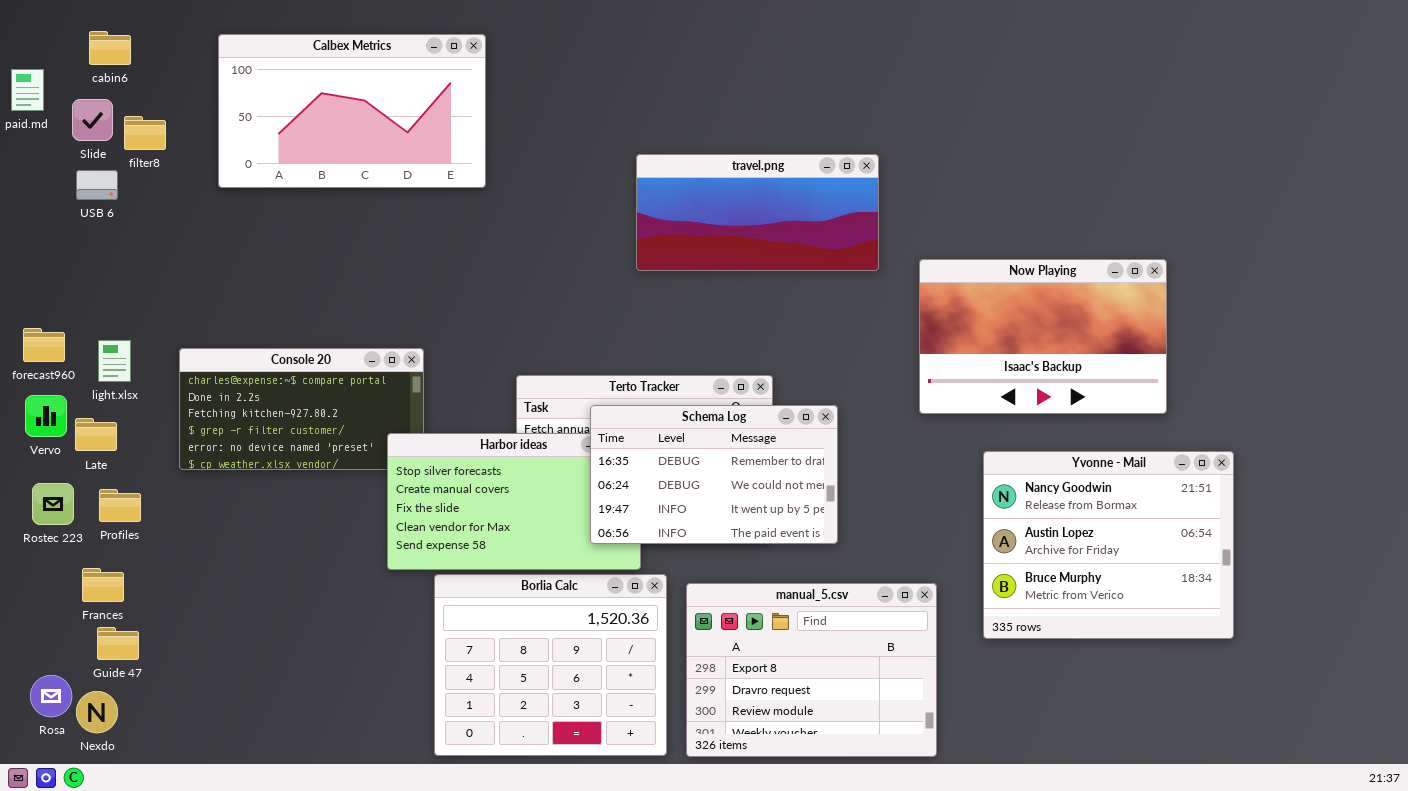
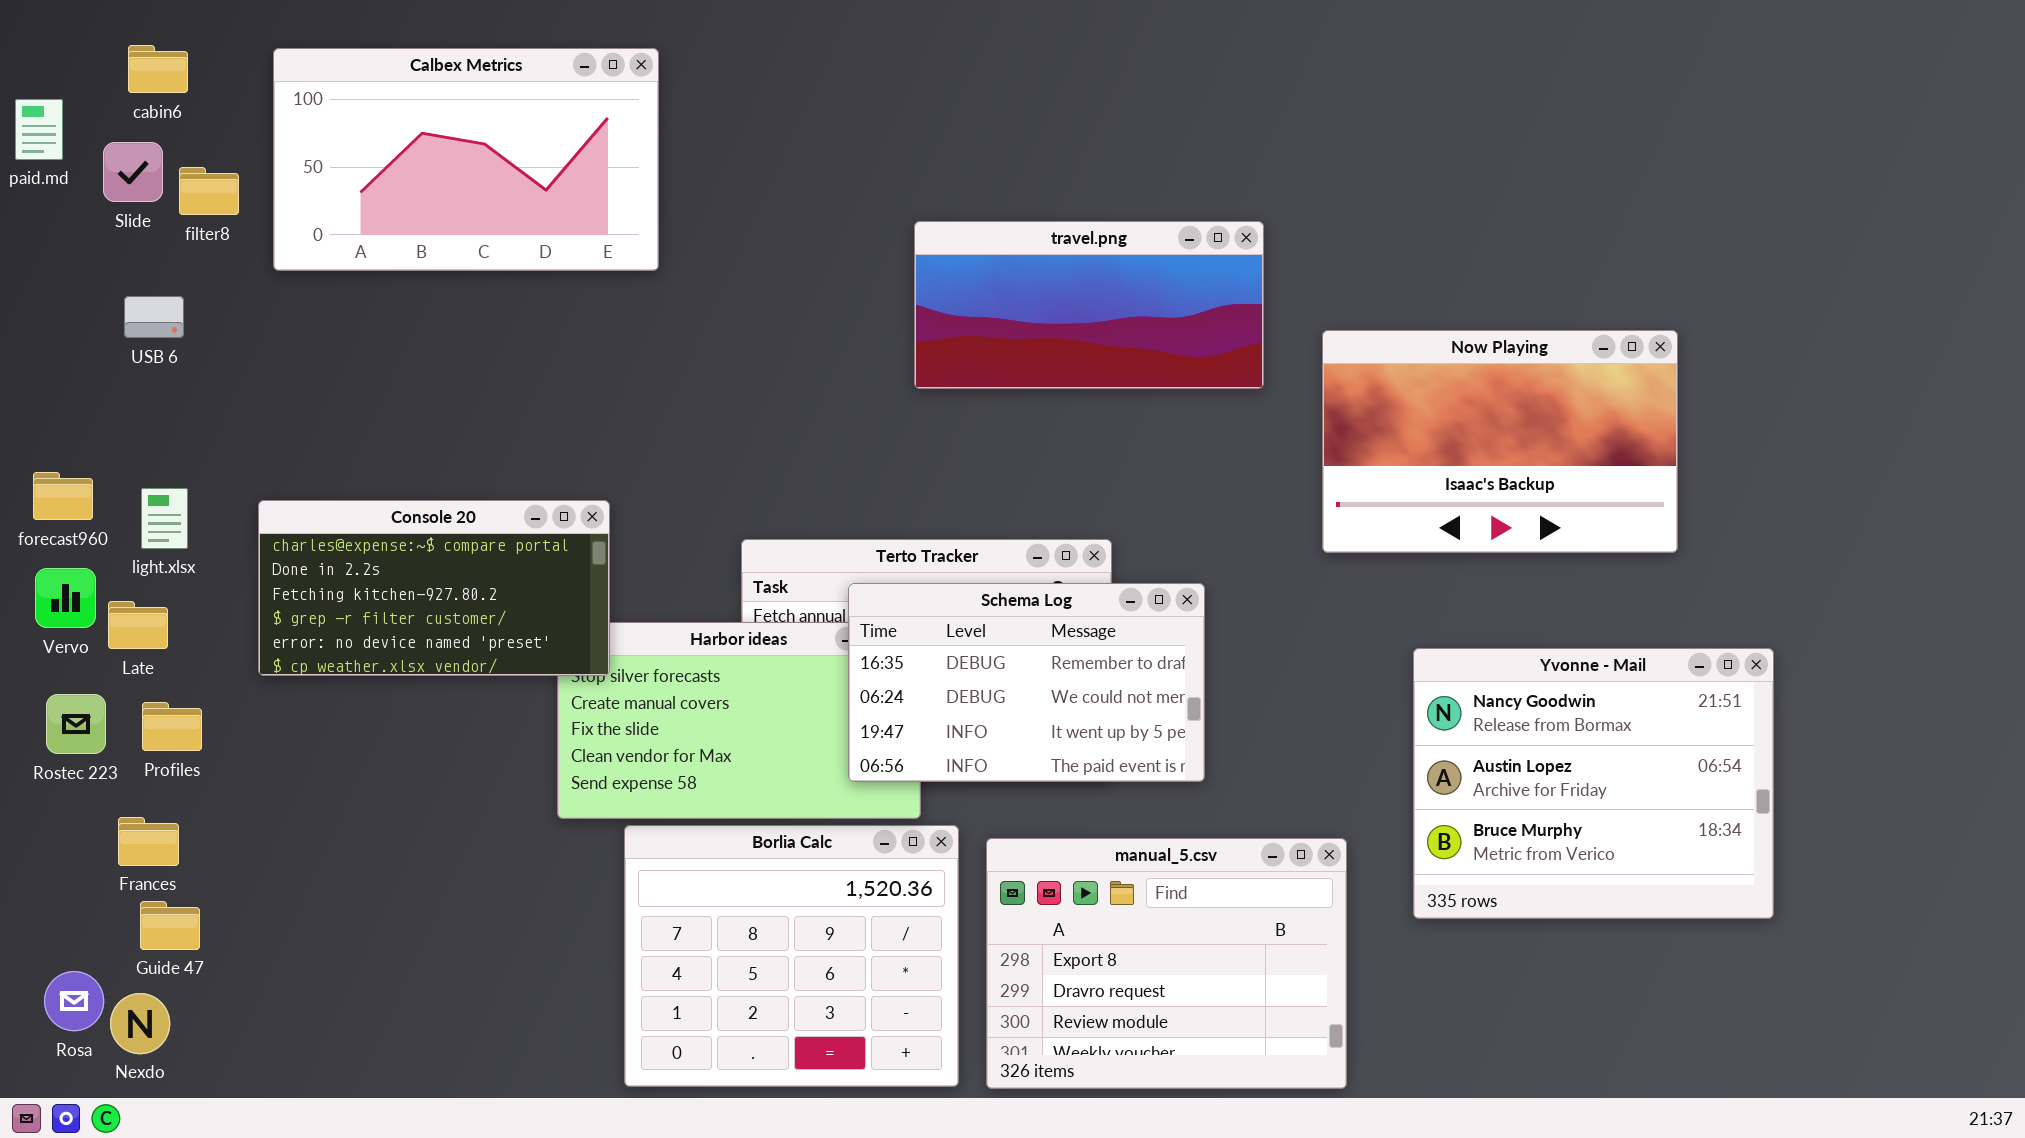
Calbex Metrics: [218,34,486,188] -> [273,48,659,271], moved
USB 6: [76,170,118,200] -> [124,296,184,338], moved
Now Playing: [919,259,1167,414] -> [1322,330,1678,553], moved
Console 20: [179,348,424,470] -> [258,500,610,676], raised

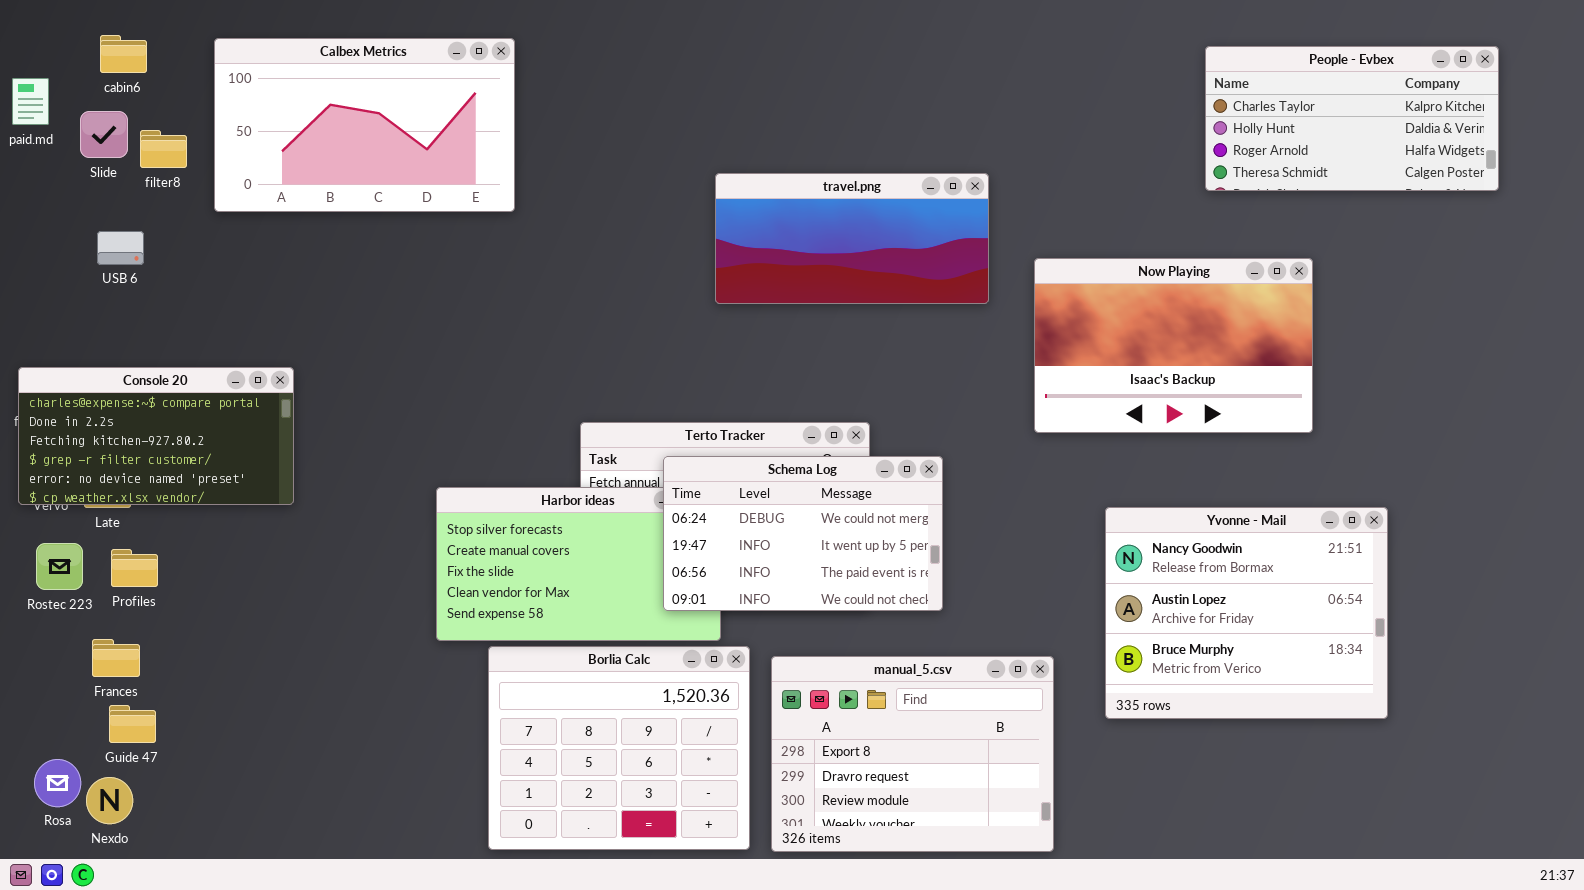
People - Evbex: none -> [1205,46,1499,191], opened
Console 20: [258,500,610,676] -> [18,367,294,505], moved
Schema Log: [848,583,1205,782] -> [663,456,943,611], scrolled down 1 row

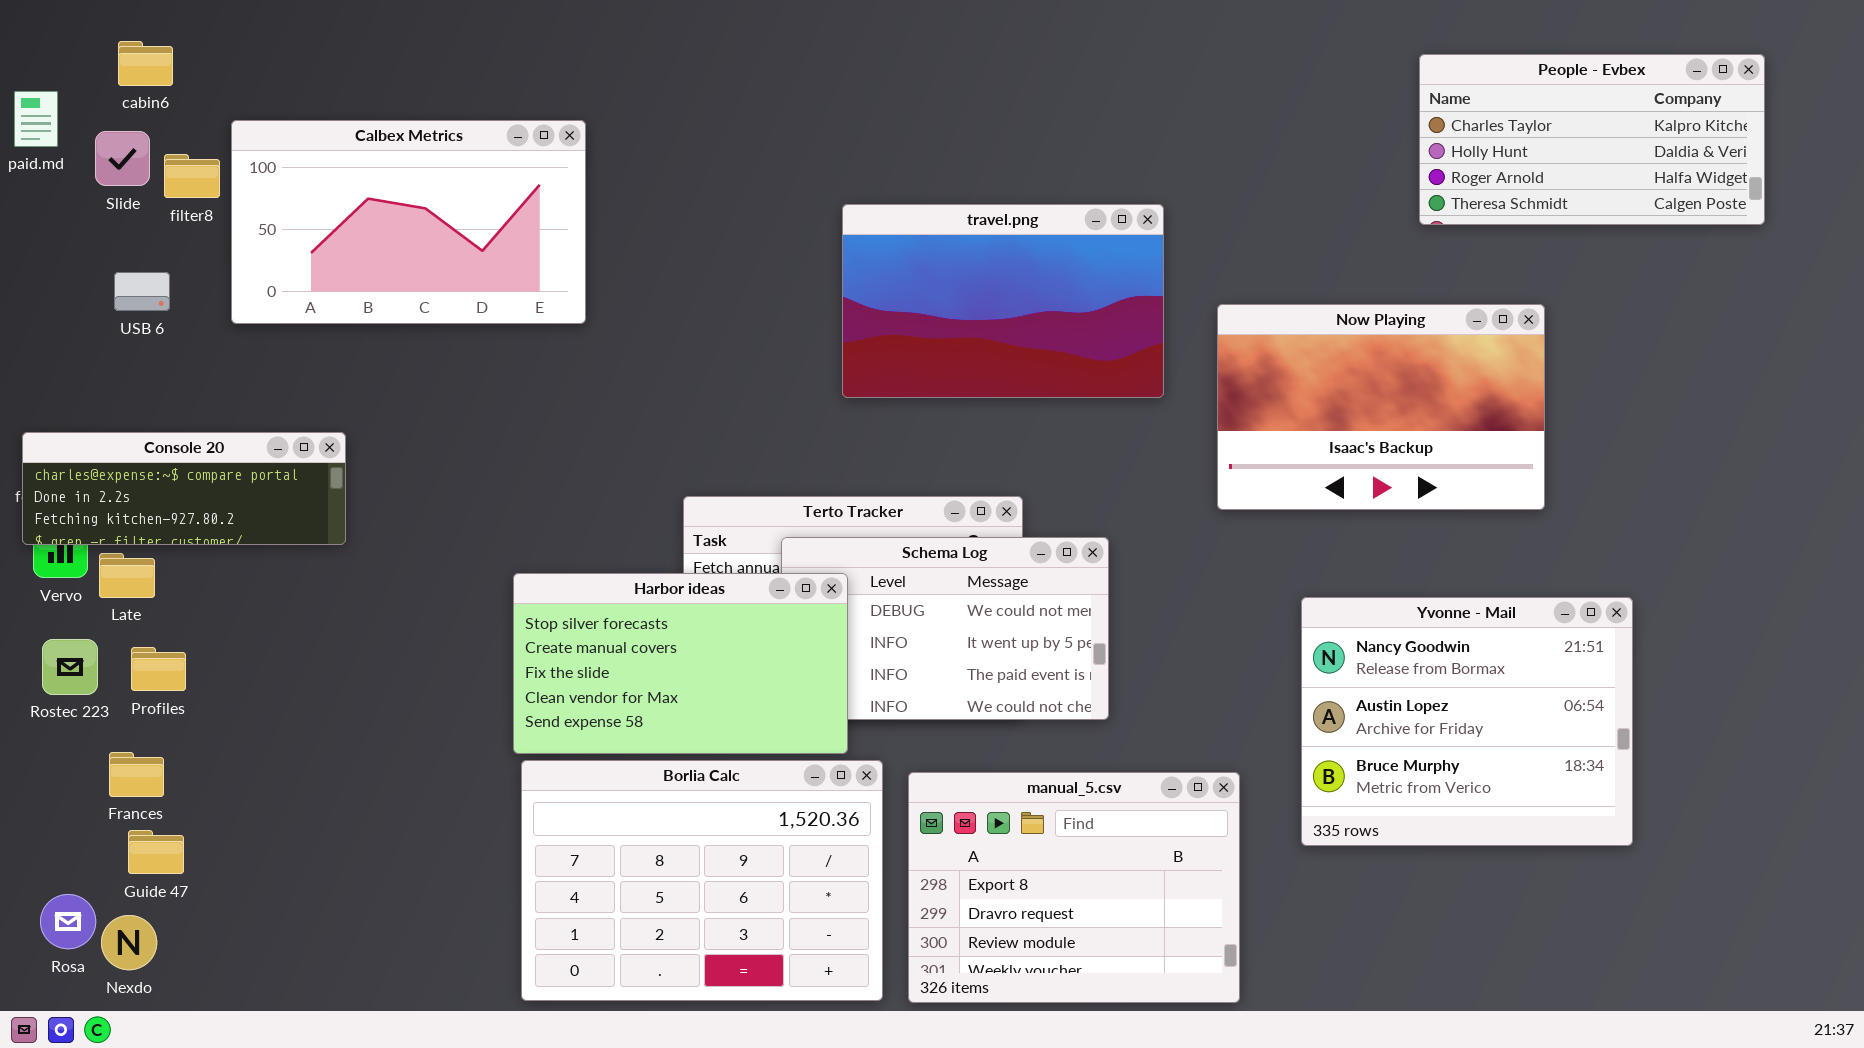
Calbex Metrics: [214,38,515,212] -> [231,120,586,324], moved
travel.png: [715,173,989,304] -> [842,204,1164,398], resized
Console 20: [18,367,294,505] -> [22,432,346,545], resized
Harbor ideas: [436,487,721,641] -> [513,573,848,754], raised
Borlia Calc: [488,646,750,850] -> [521,760,883,1001], resized

